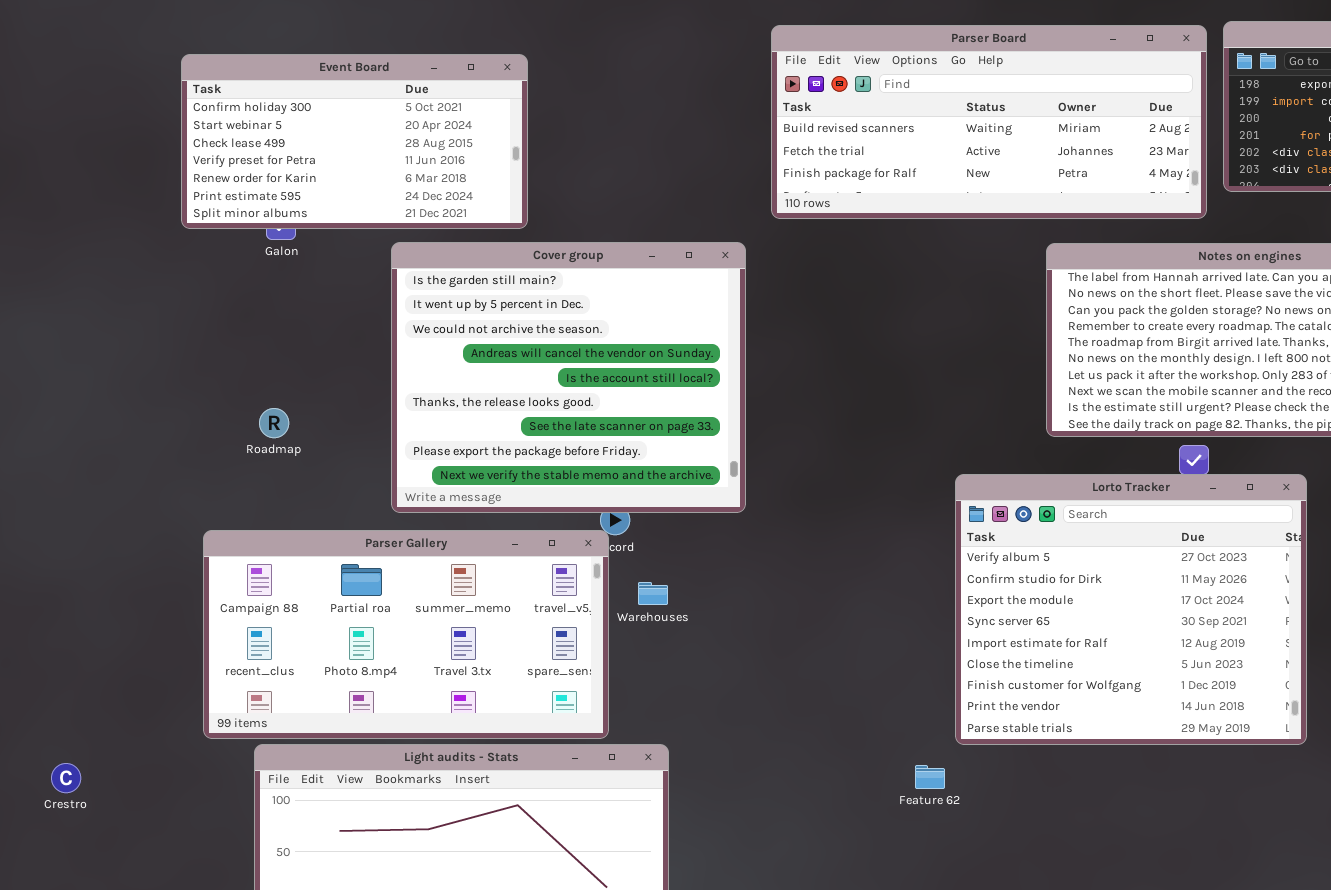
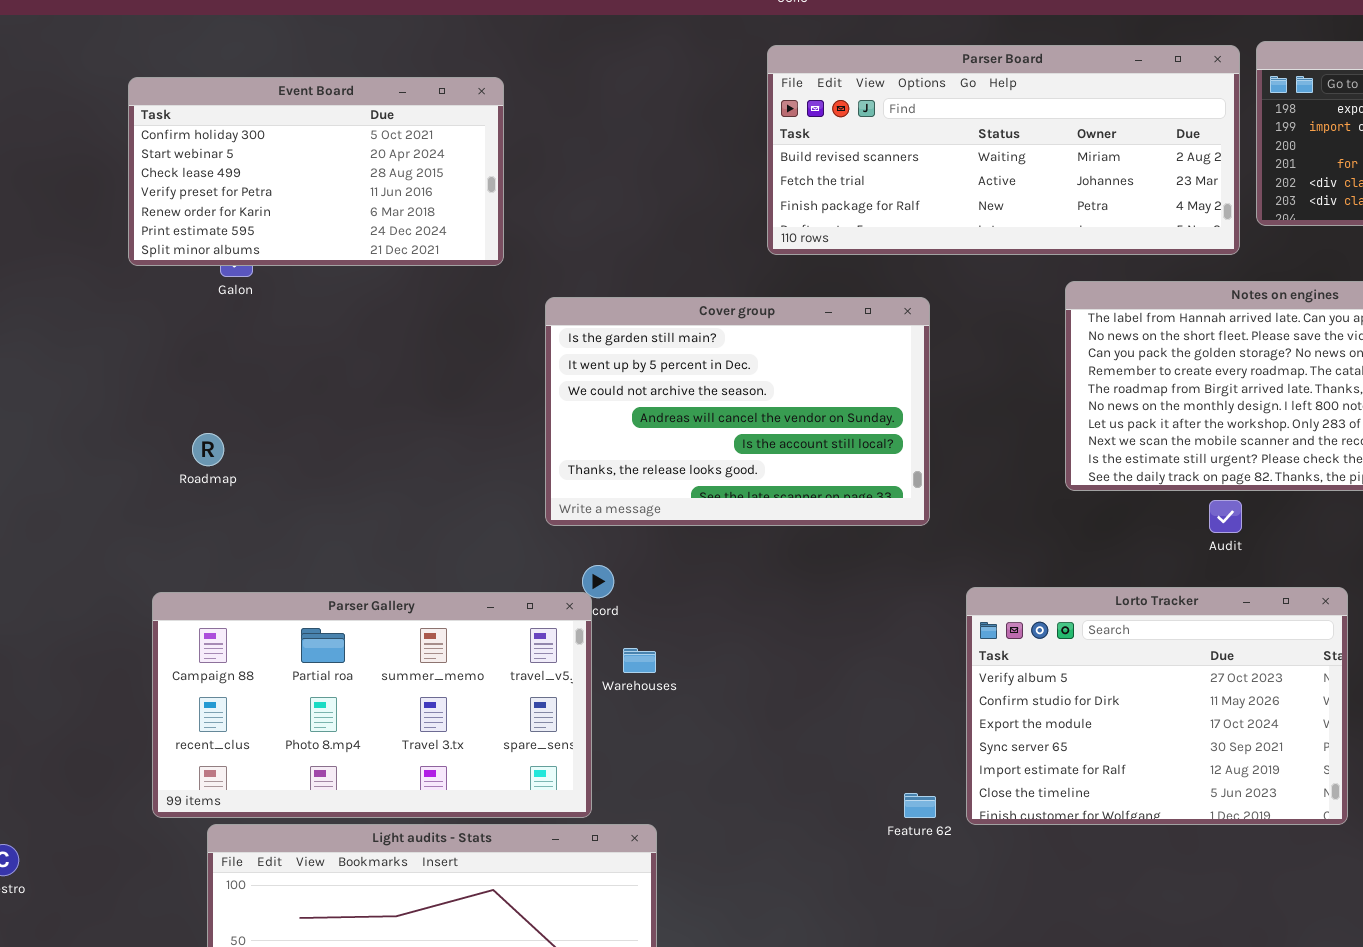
Cover group: [391,242,746,513] -> [545,297,930,526], moved, resized
Roadmap: [259,408,289,438] -> [192,433,224,466], moved
Lorto Tracker: [955,474,1307,745] -> [966,587,1348,825], resized
Feature 62: [915,765,945,789] -> [904,793,936,818], moved

